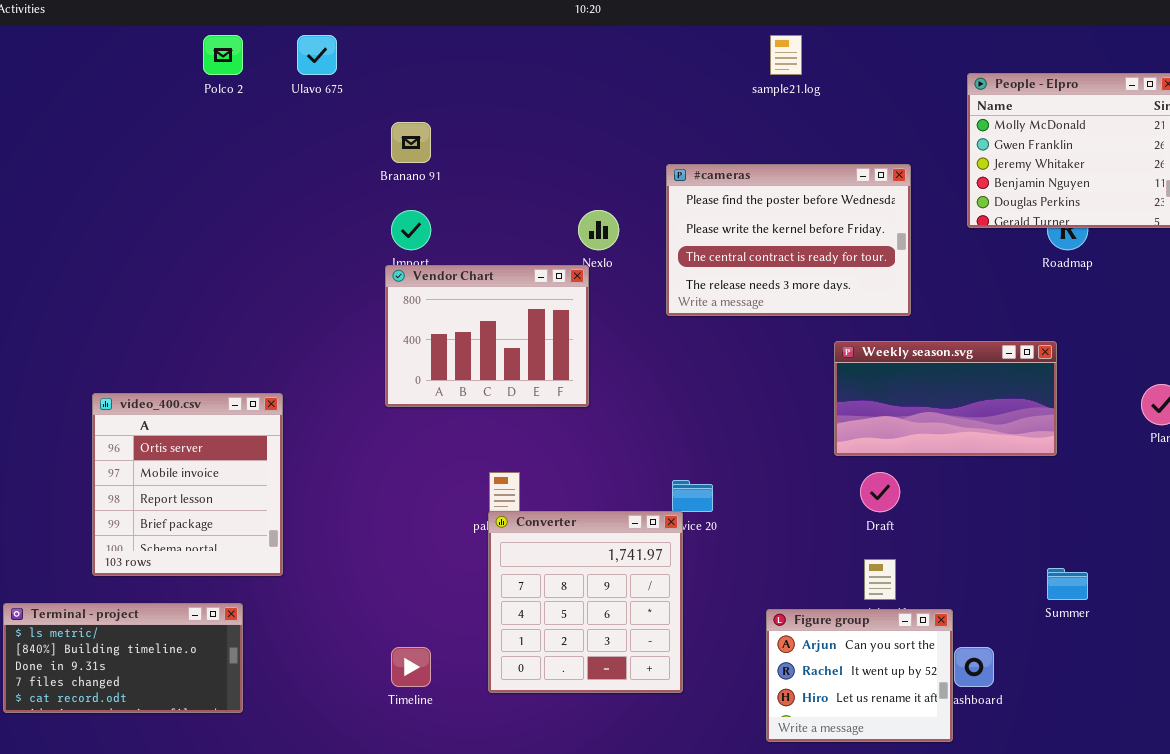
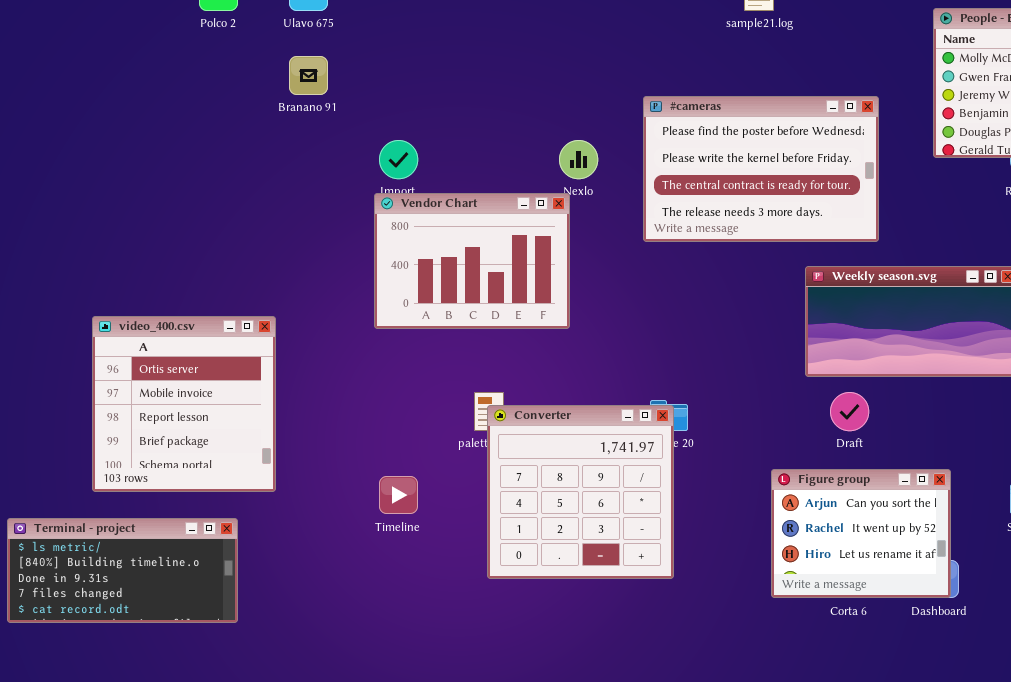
Branano 91: [391,122,431,163] -> [289,56,328,95], moved
Converter: [488,511,683,693] -> [487,405,674,579], moved
Figure group: [766,609,953,742] -> [771,469,951,598], moved
Timeline: [391,647,431,687] -> [379,476,418,514], moved

